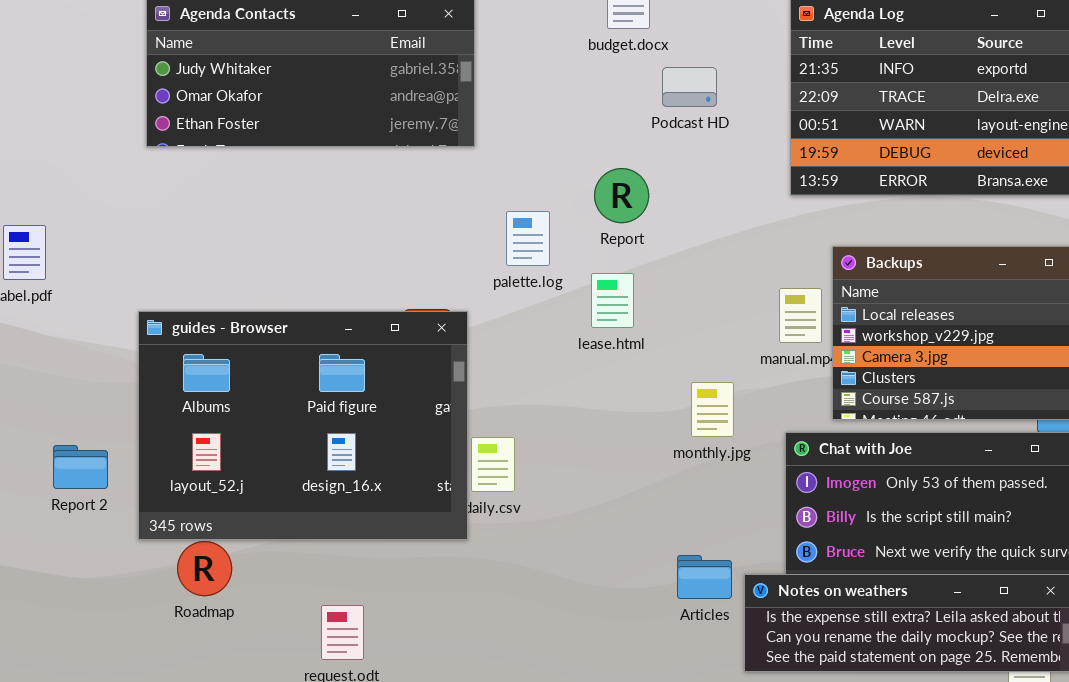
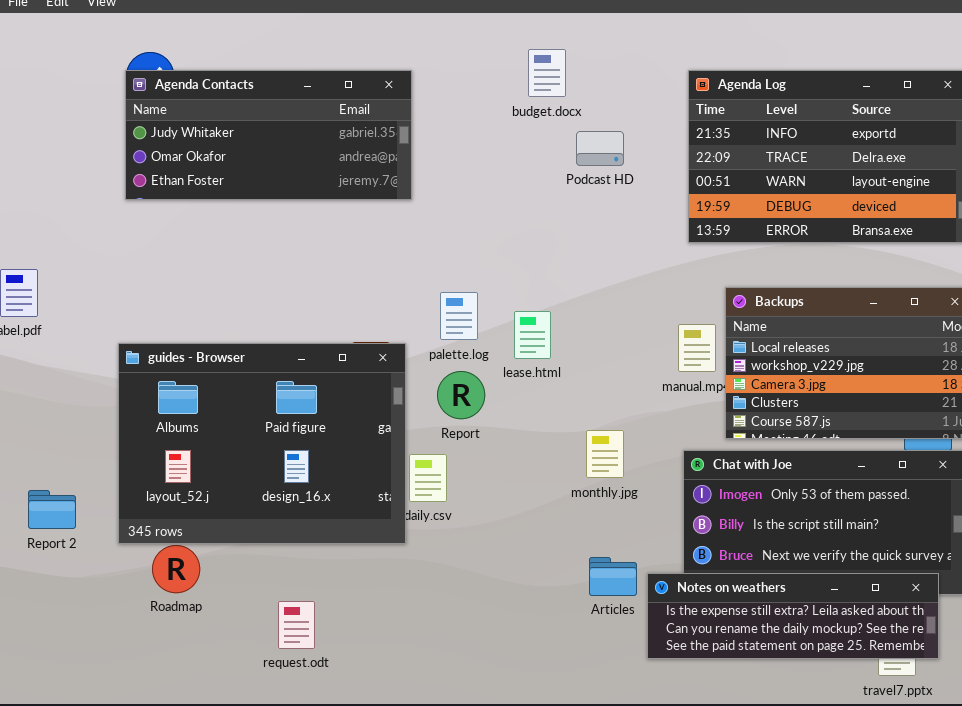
Report: [594,168,649,223] -> [437,371,485,419], moved
palette.log: [506,211,550,266] -> [440,292,478,340], moved
monthly.jpg: [691,382,734,437] -> [586,430,624,478], moved
Report 2: [53,445,108,489] -> [28,490,76,529], moved

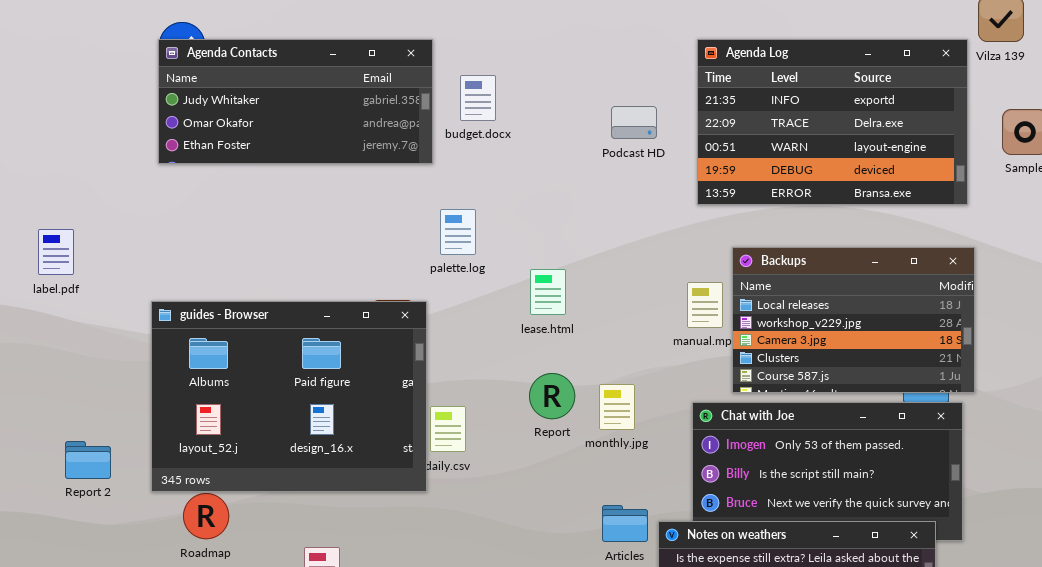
budget.docx: [528,49,566,97] -> [460,75,496,121], moved
Podcast HD: [576,131,624,166] -> [611,106,657,139], moved
palette.log: [440,292,478,340] -> [440,209,476,255], moved
Report: [437,371,485,419] -> [529,373,575,419], moved

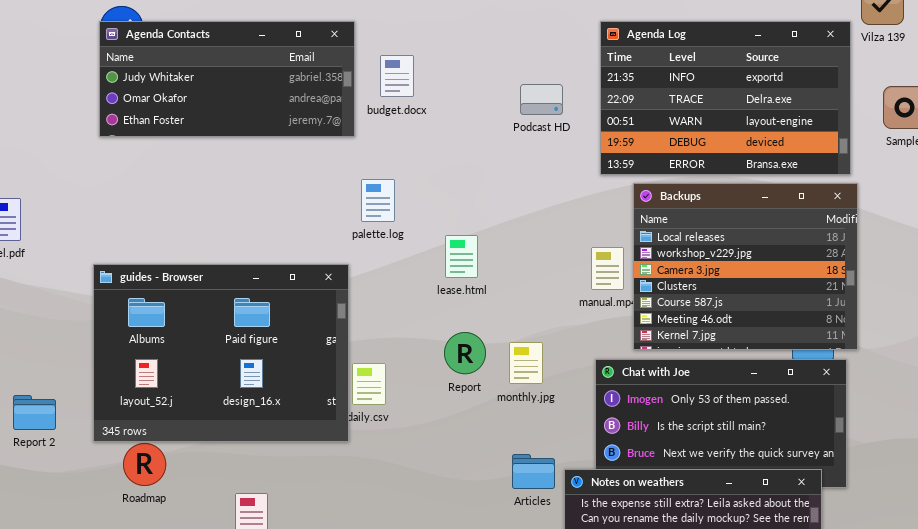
Backups: [732,247,975,393] -> [633,183,858,350], resized

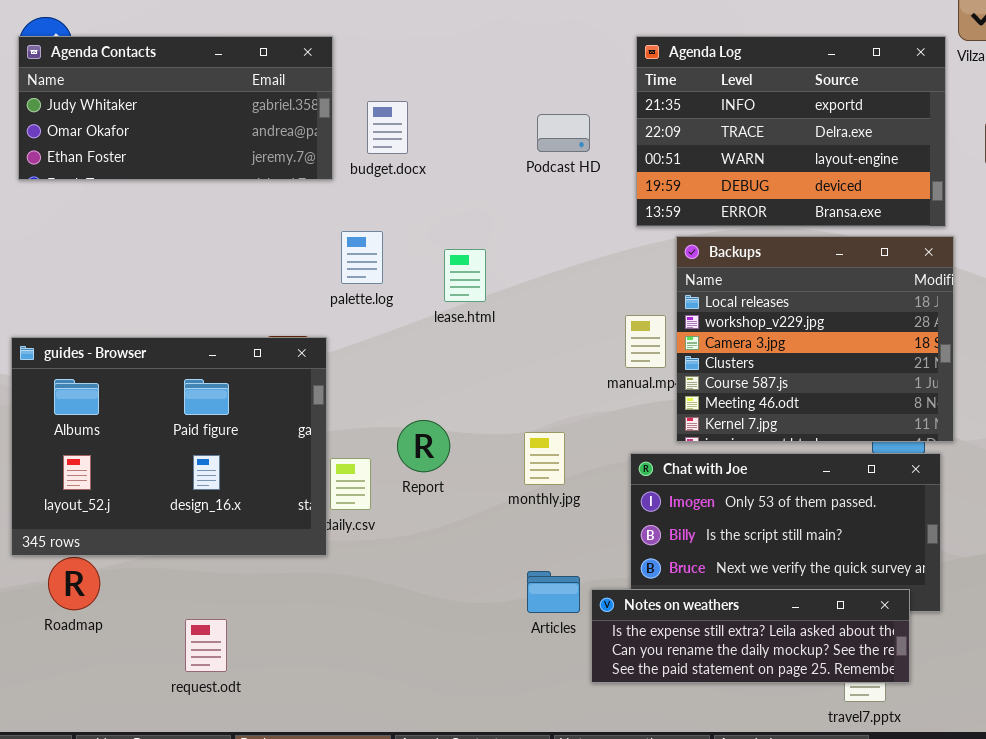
budget.docx: [380,55,414,97] -> [367,101,408,154], moved
lease.html: [445,235,478,278] -> [444,249,486,302], moved
Report: [444,332,486,374] -> [397,420,450,472], moved

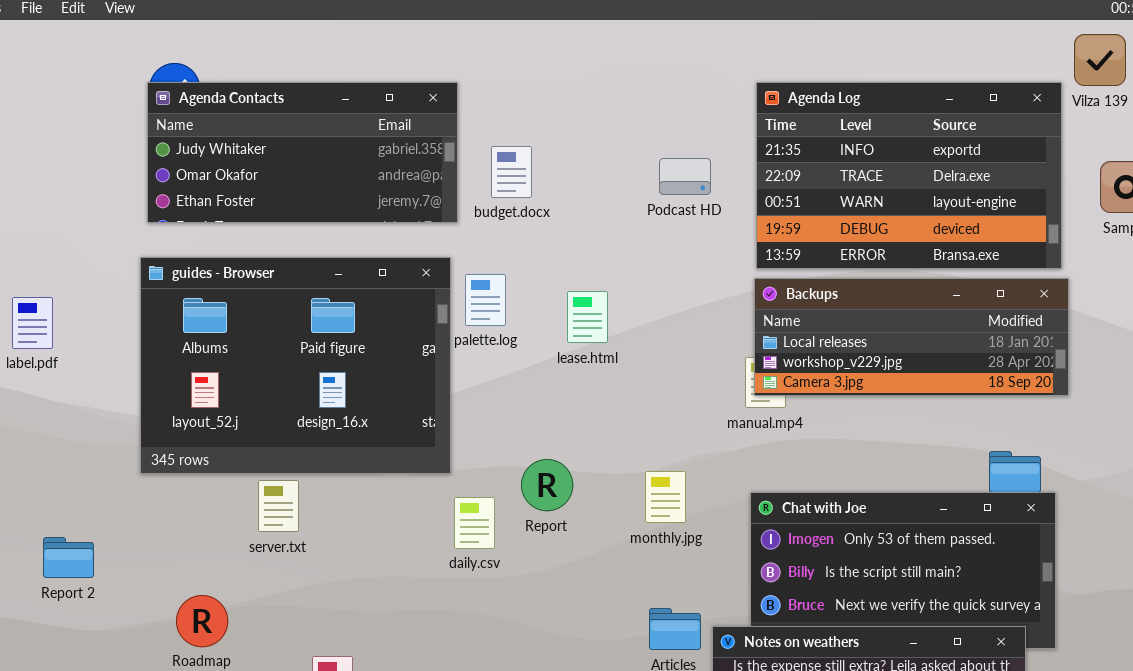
Backups: [676,236,954,442] -> [754,278,1069,396], resized
guides - Browser: [11,337,327,556] -> [140,257,451,474], moved

